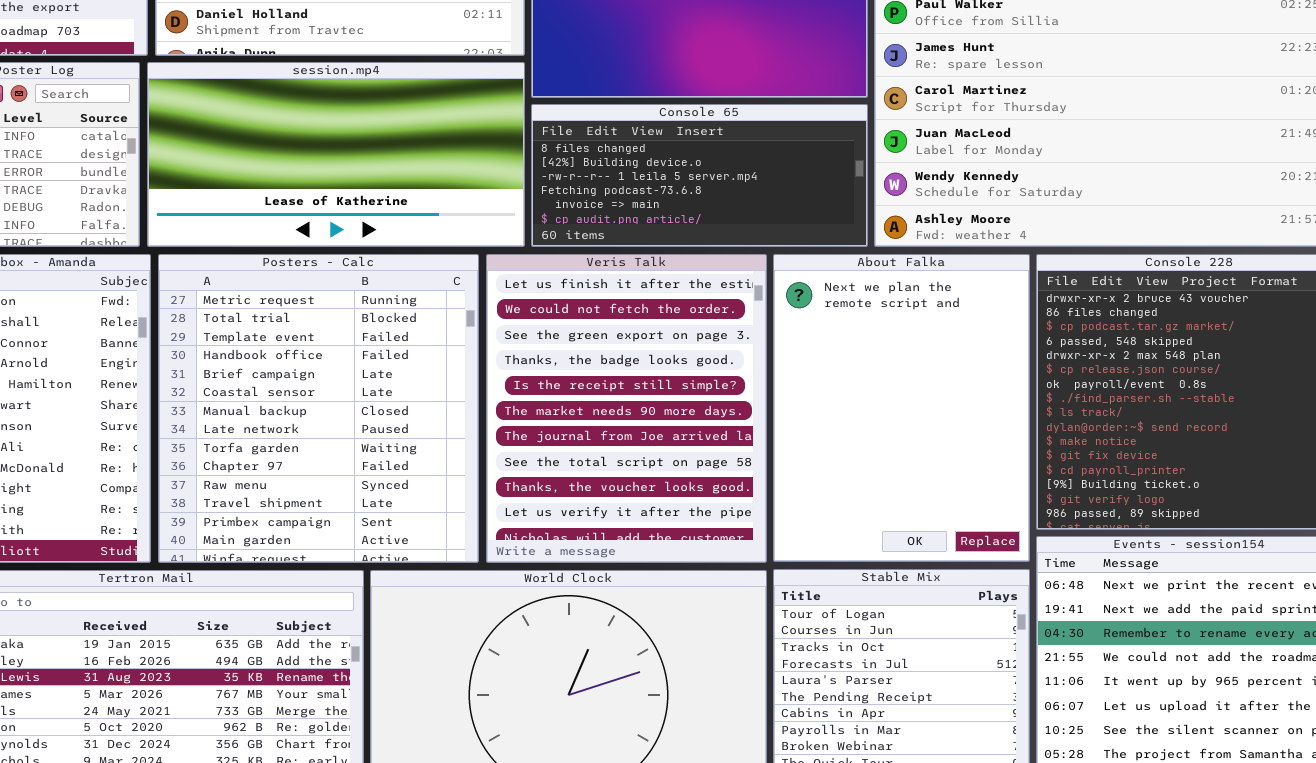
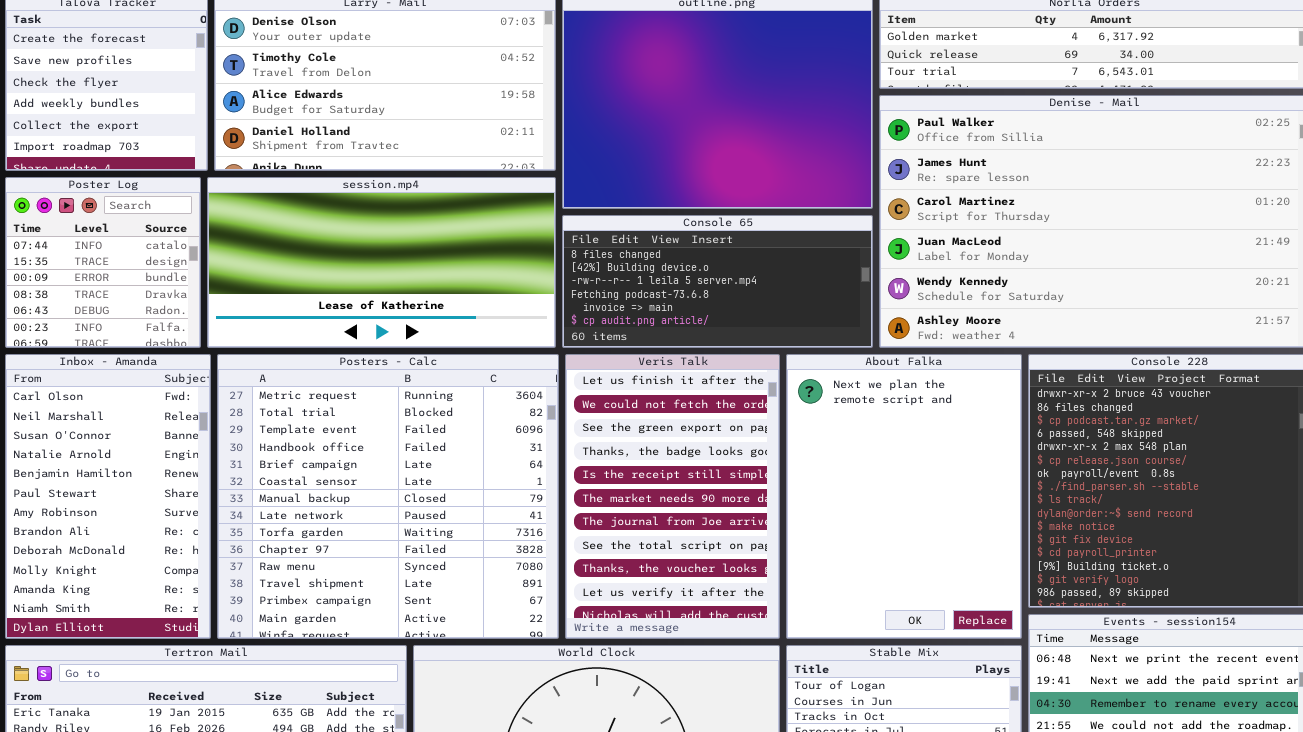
Posters - Calc: [158,254,479,563] -> [217,354,559,639], resized
Veris Talk: [486,254,767,563] -> [565,354,780,639], resized

